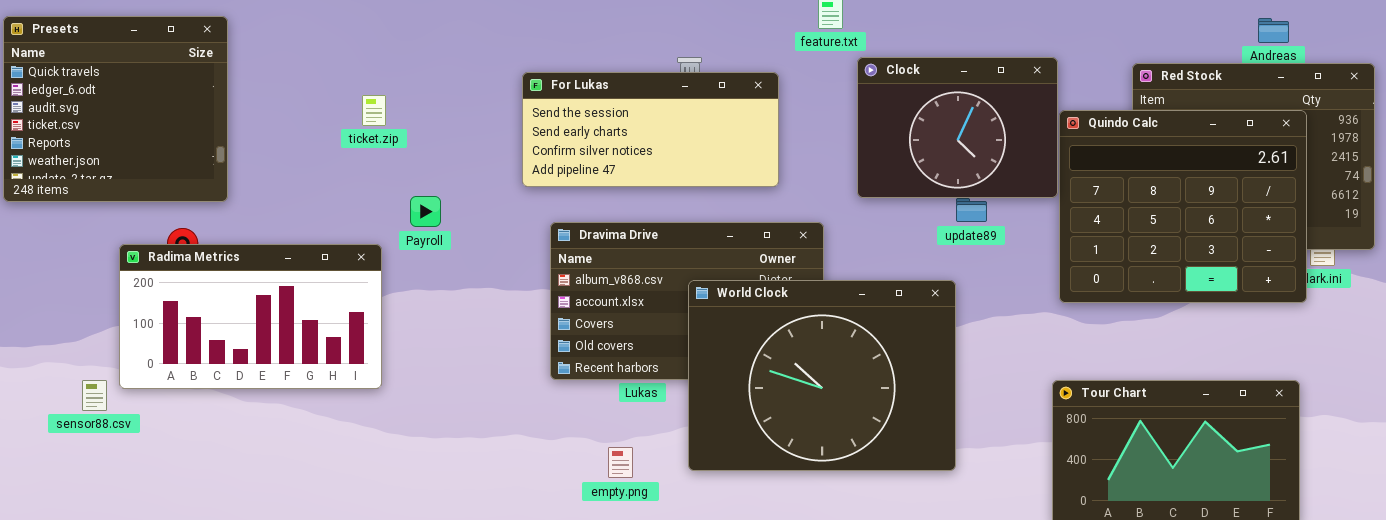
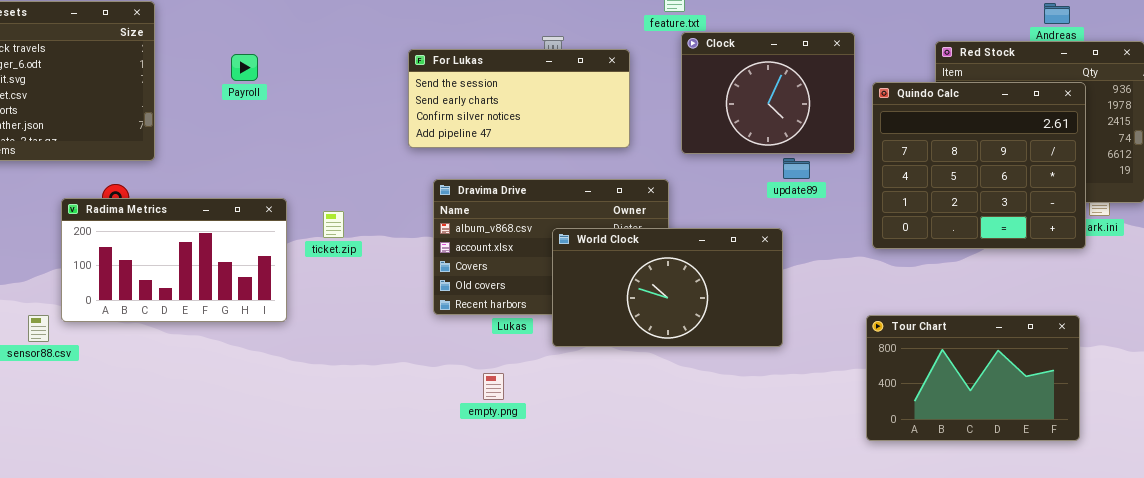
Clock: [857,57,1058,198] -> [681,32,855,154], moved
ticket.zip: [362,95,386,126] -> [323,211,344,238], moved
Payroll: [410,196,441,227] -> [231,54,258,81], moved
World Clock: [688,280,956,471] -> [552,228,783,347], resized

